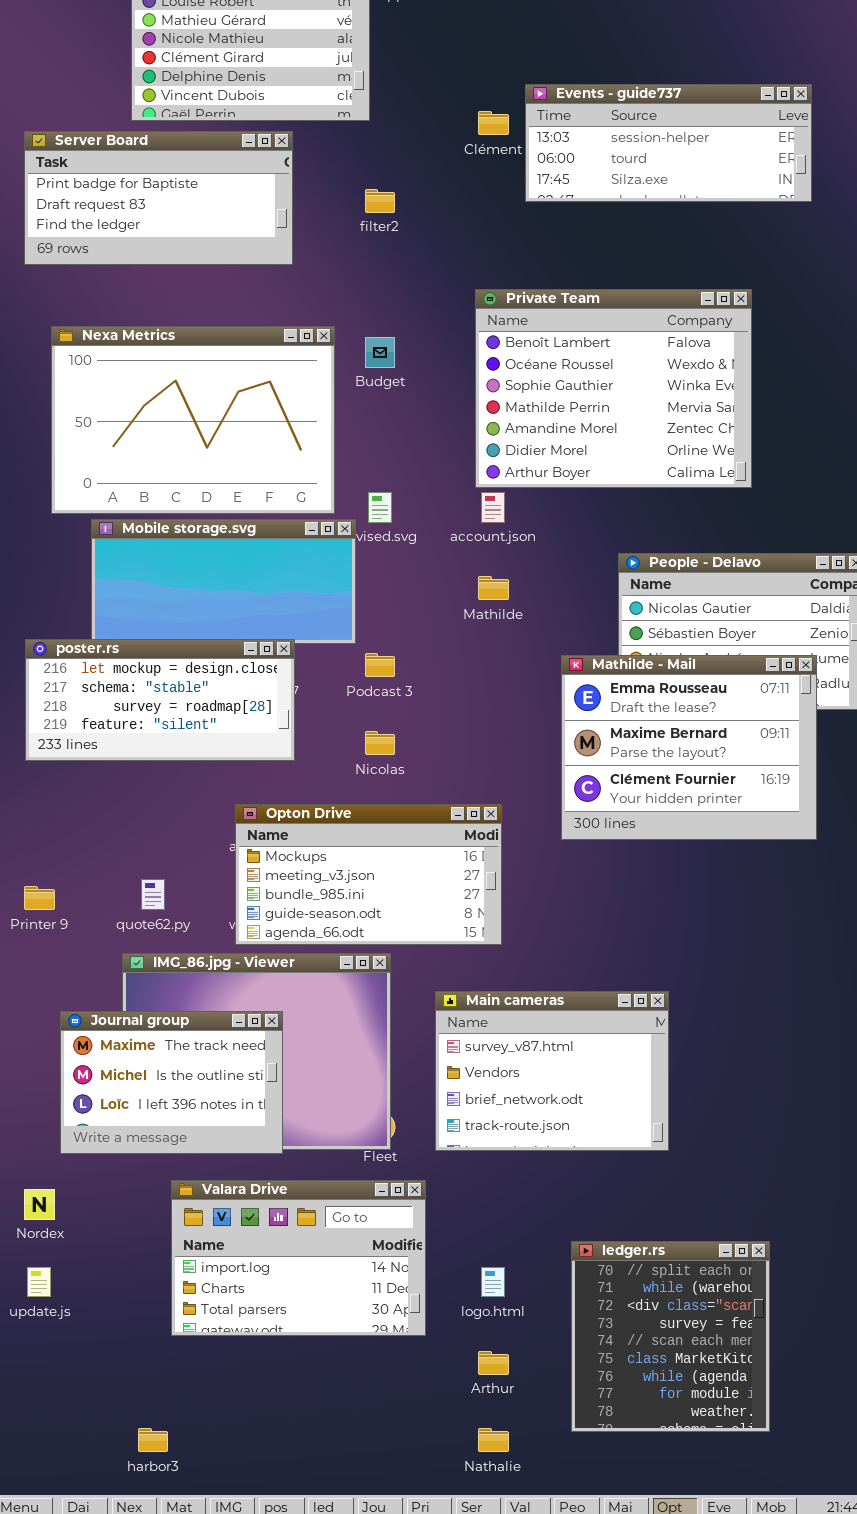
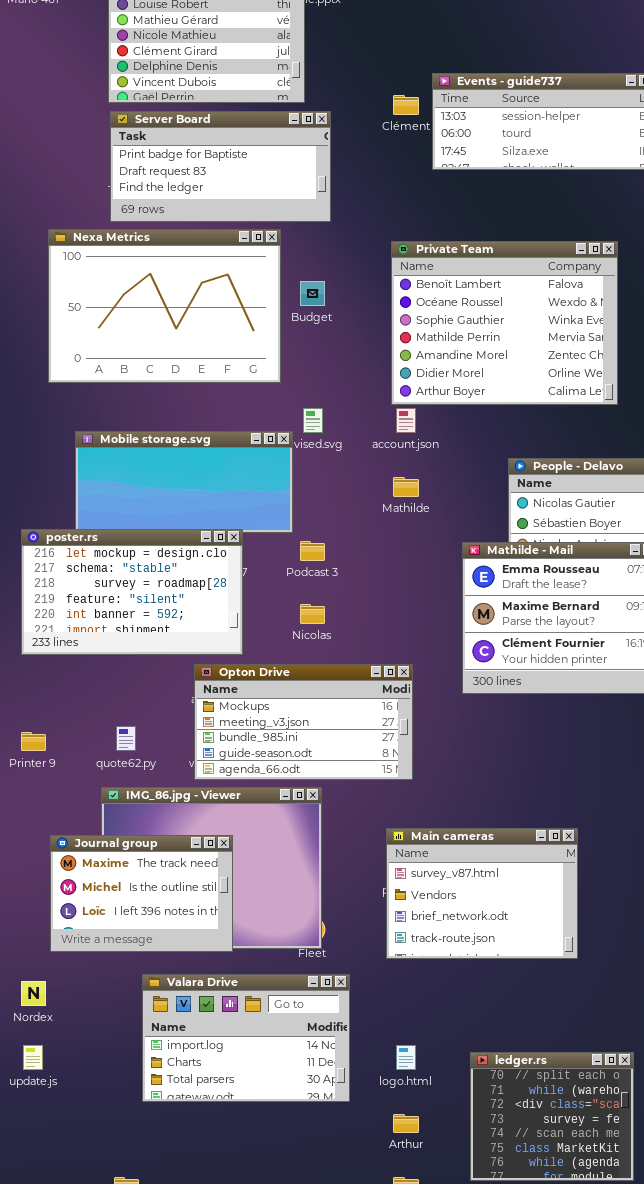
Server Board: [24,131,293,265] -> [110,111,331,222], moved
Nexa Metrics: [51,326,335,514] -> [48,229,281,383], moved
poster.rs: [25,639,295,761] -> [21,529,243,655], resized
Main cameras: [435,991,669,1151] -> [386,828,578,959], moved
ledger.rs: [571,1241,770,1432] -> [470,1052,634,1181], resized

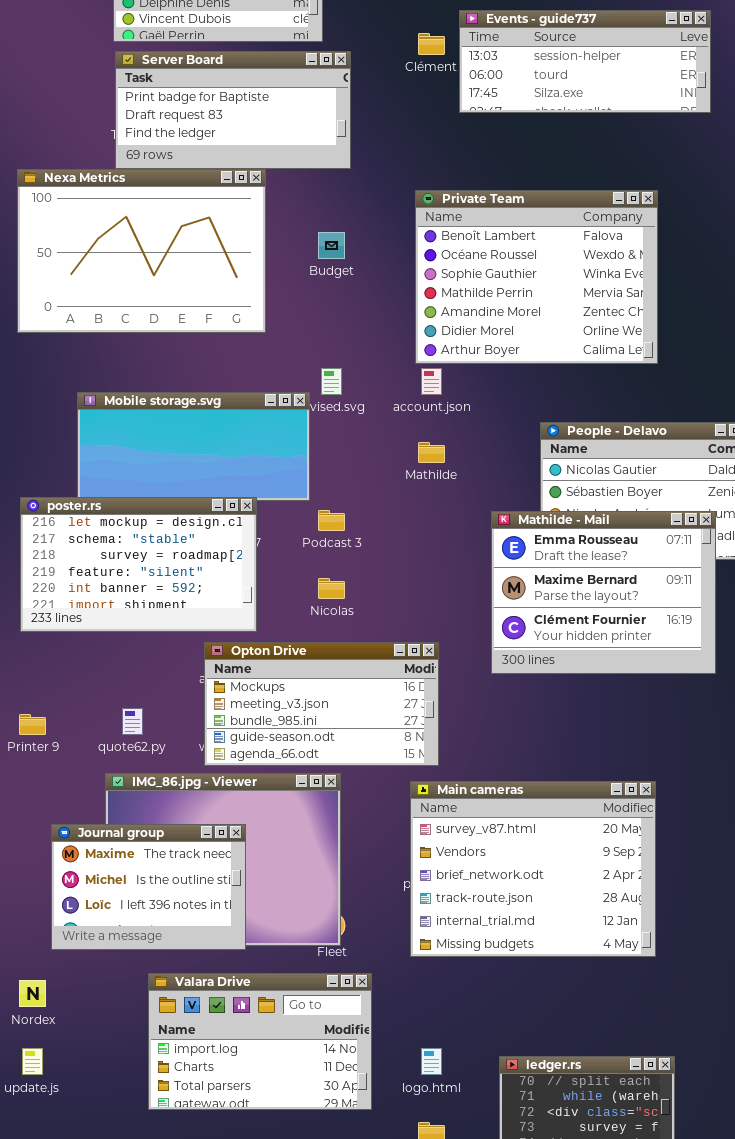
Nexa Metrics: [48,229,281,383] -> [17,169,266,333], moved
Main cameras: [386,828,578,959] -> [410,781,656,957], resized

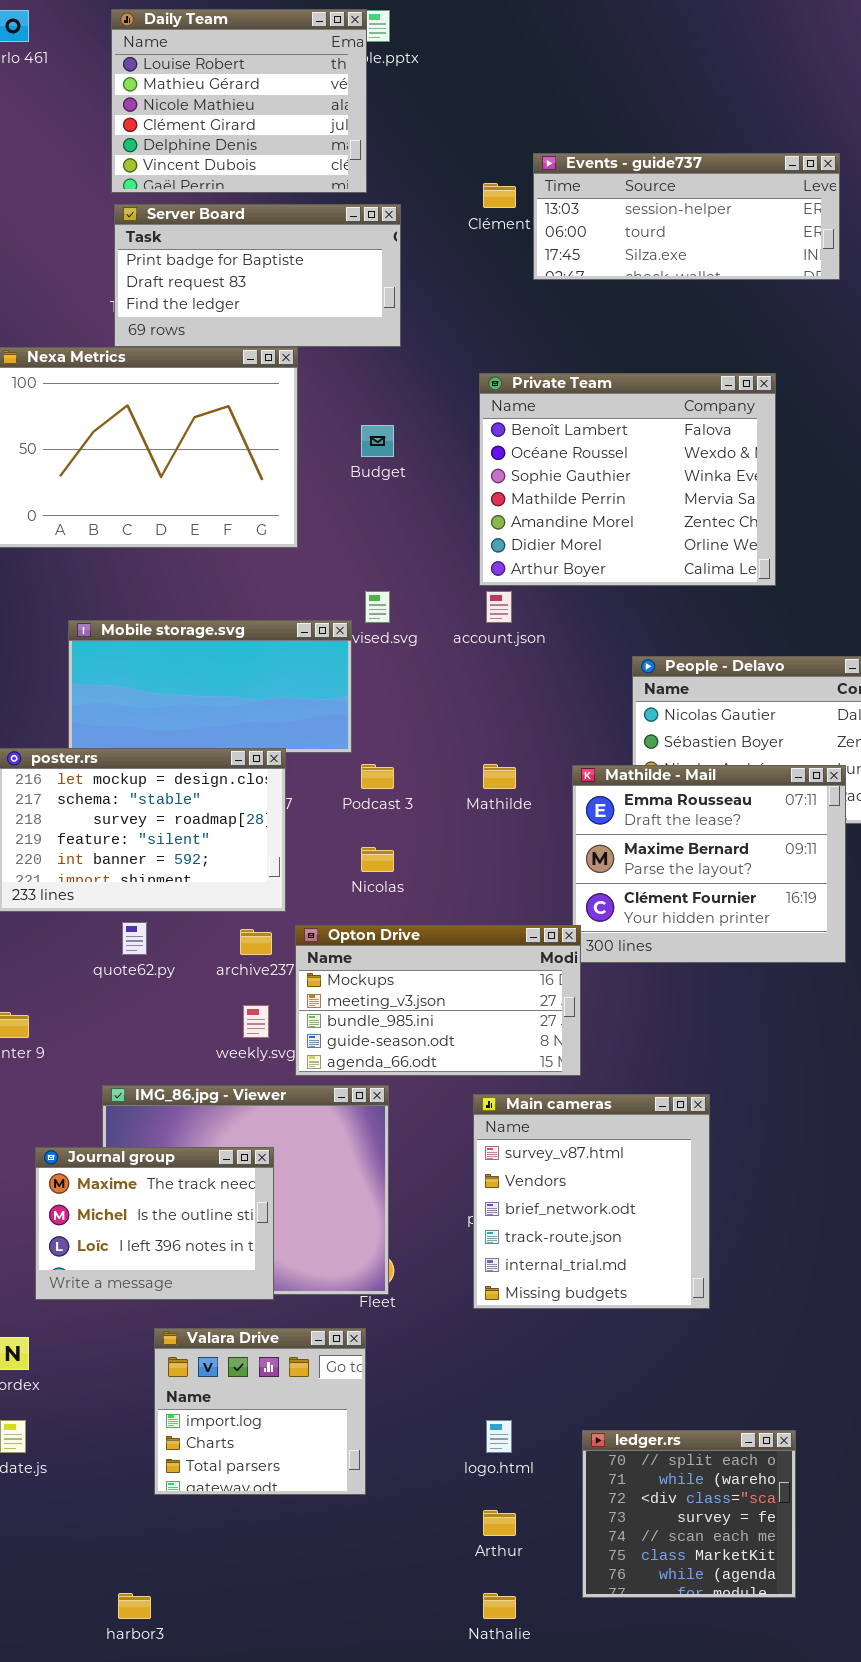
Mathilde: [418,442,445,463] -> [483,764,516,789], moved
Opton Drive: [204,642,439,766] -> [295,925,581,1076], moved
quote62.py: [122,708,143,735] -> [122,922,147,955], moved
Main cameras: [410,781,656,957] -> [473,1094,710,1309], resized
Valara Drive: [148,973,372,1110] -> [154,1328,366,1495], resized

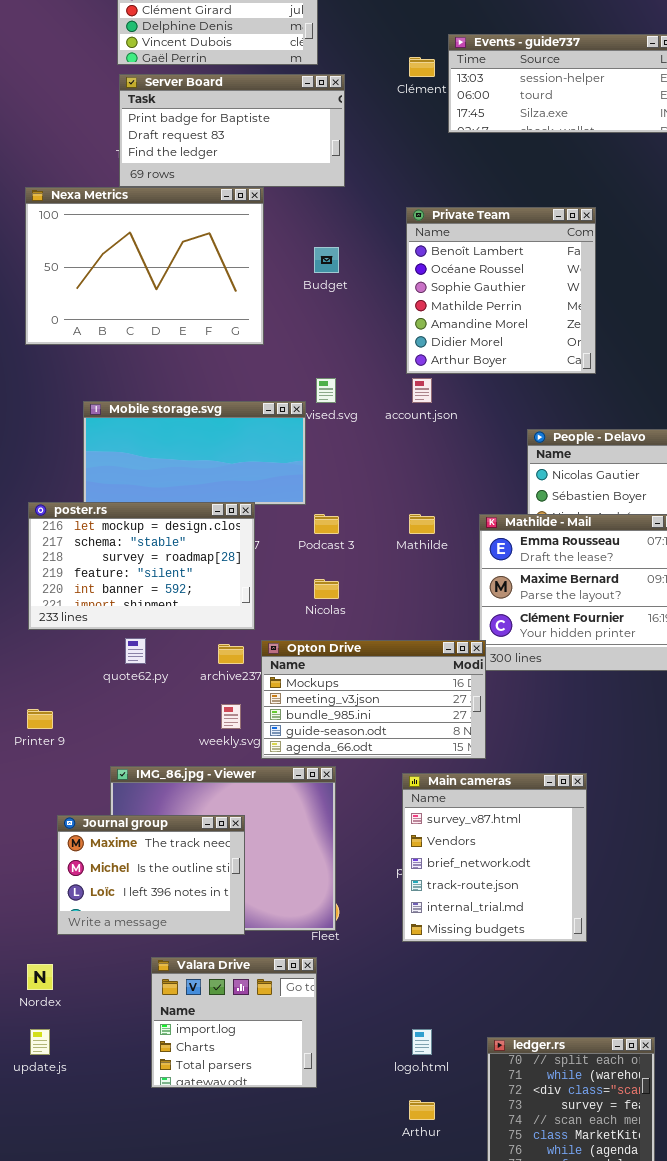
Private Team: [479,373,776,586] -> [406,207,596,374], resized

